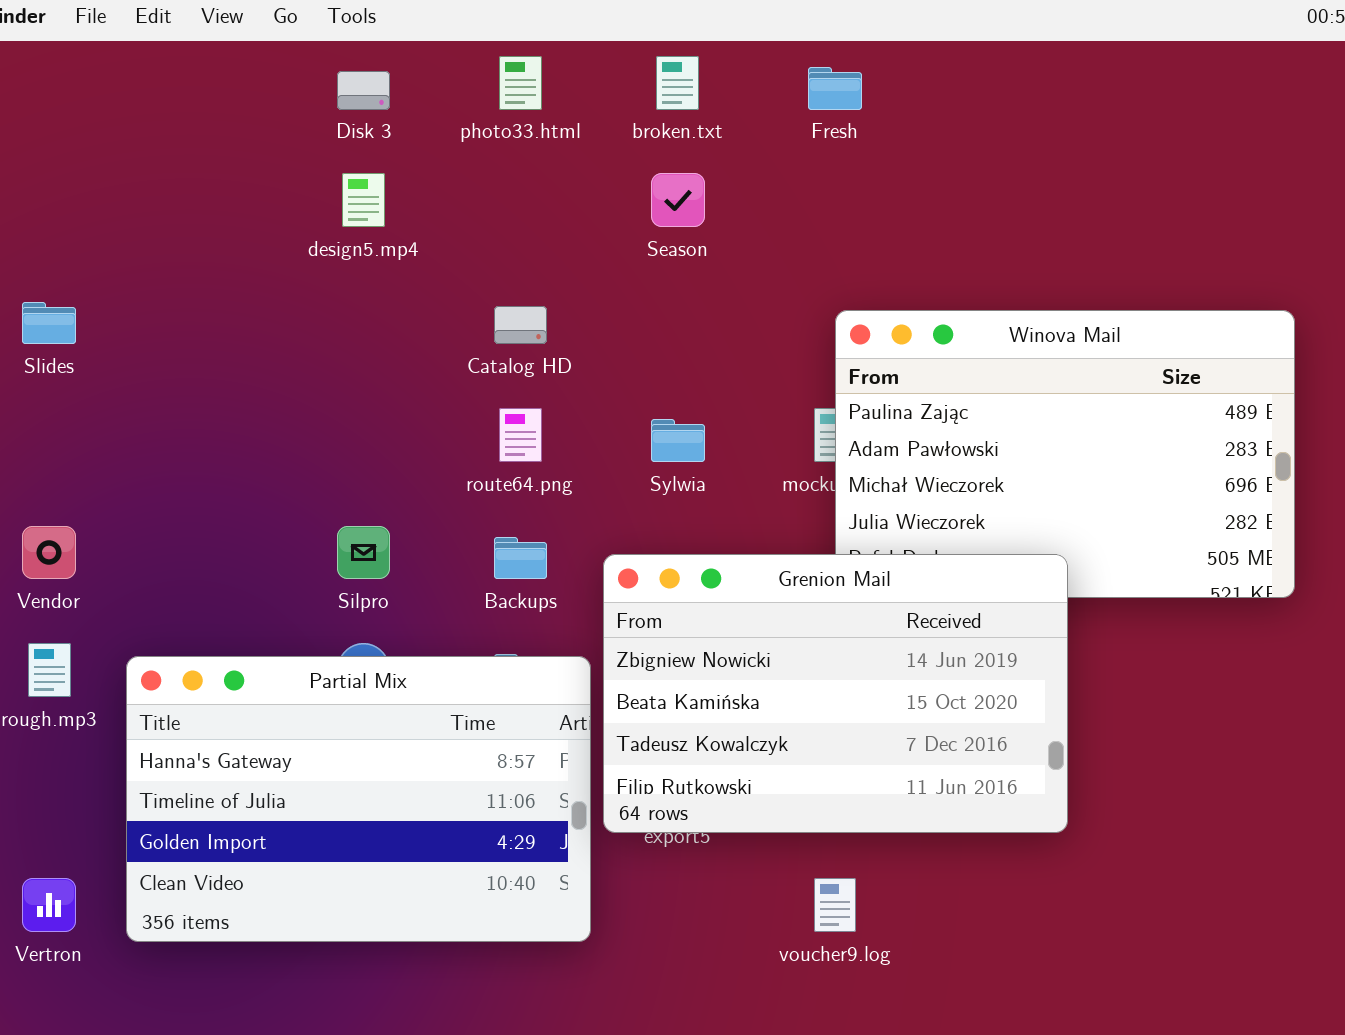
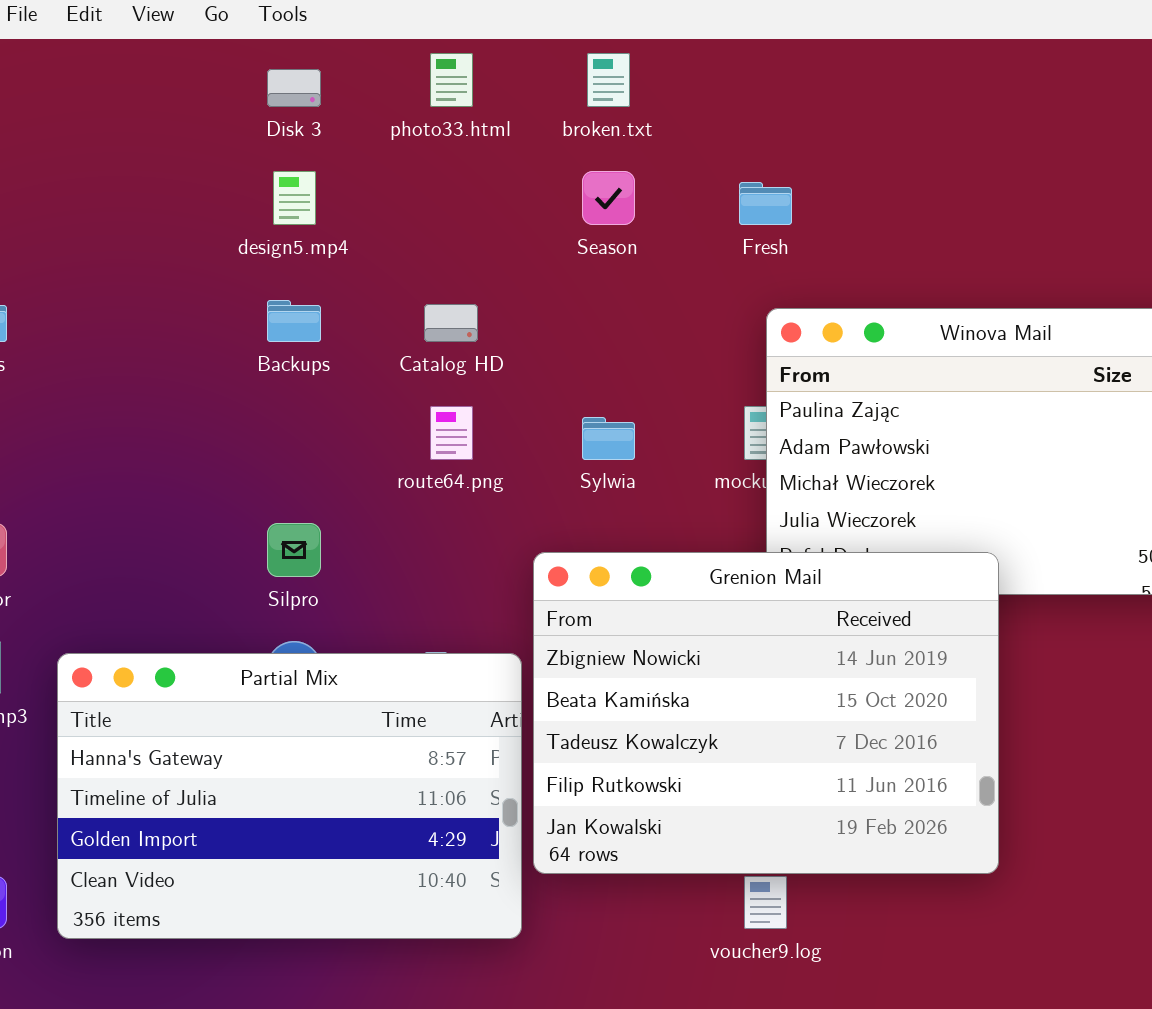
Fresh: [808,67,862,110] -> [739,182,792,225], moved
Backups: [494,537,547,579] -> [267,300,321,342], moved
Grenion Mail: [603,554,1068,833] -> [533,552,999,874], resized

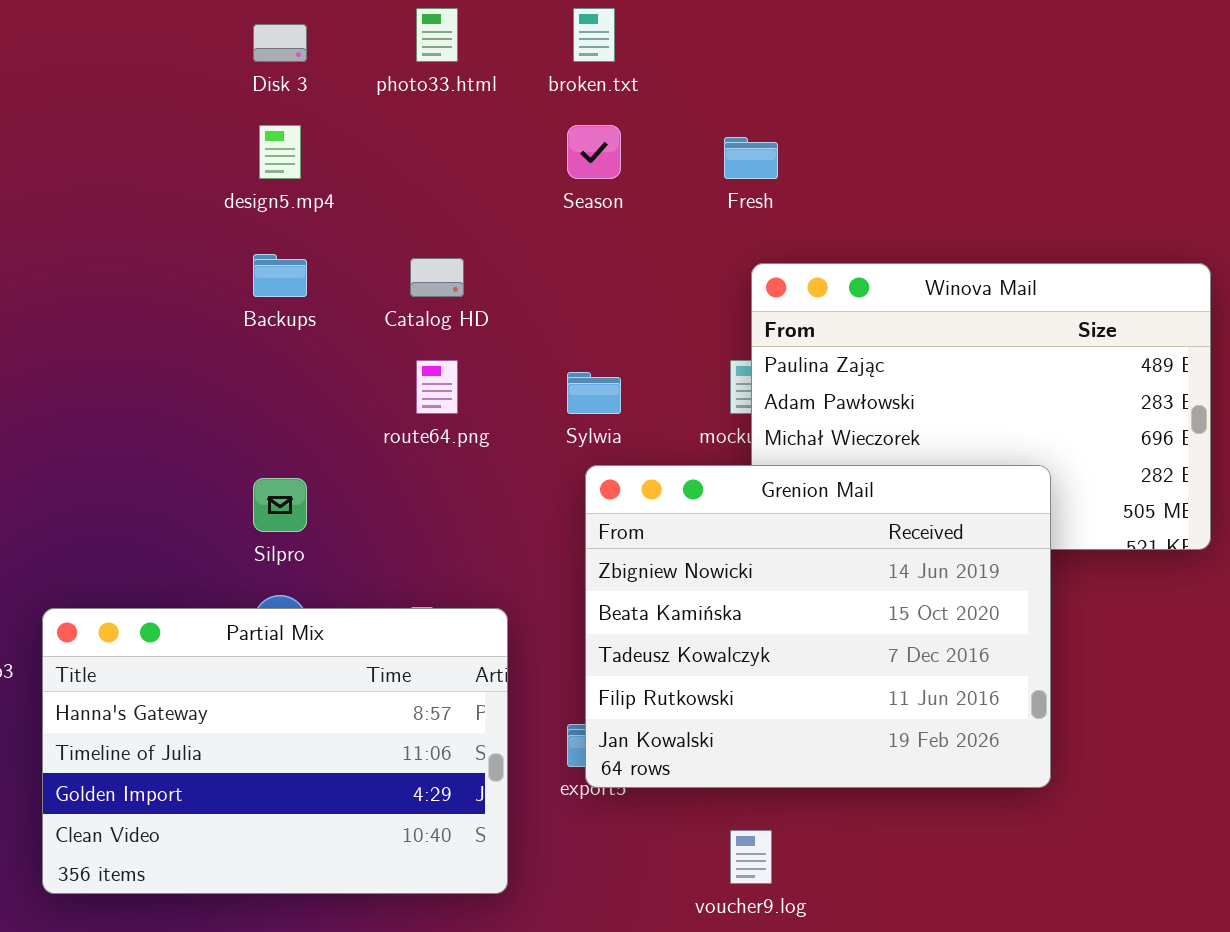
Grenion Mail: [533,552,999,874] -> [585,465,1051,788], moved

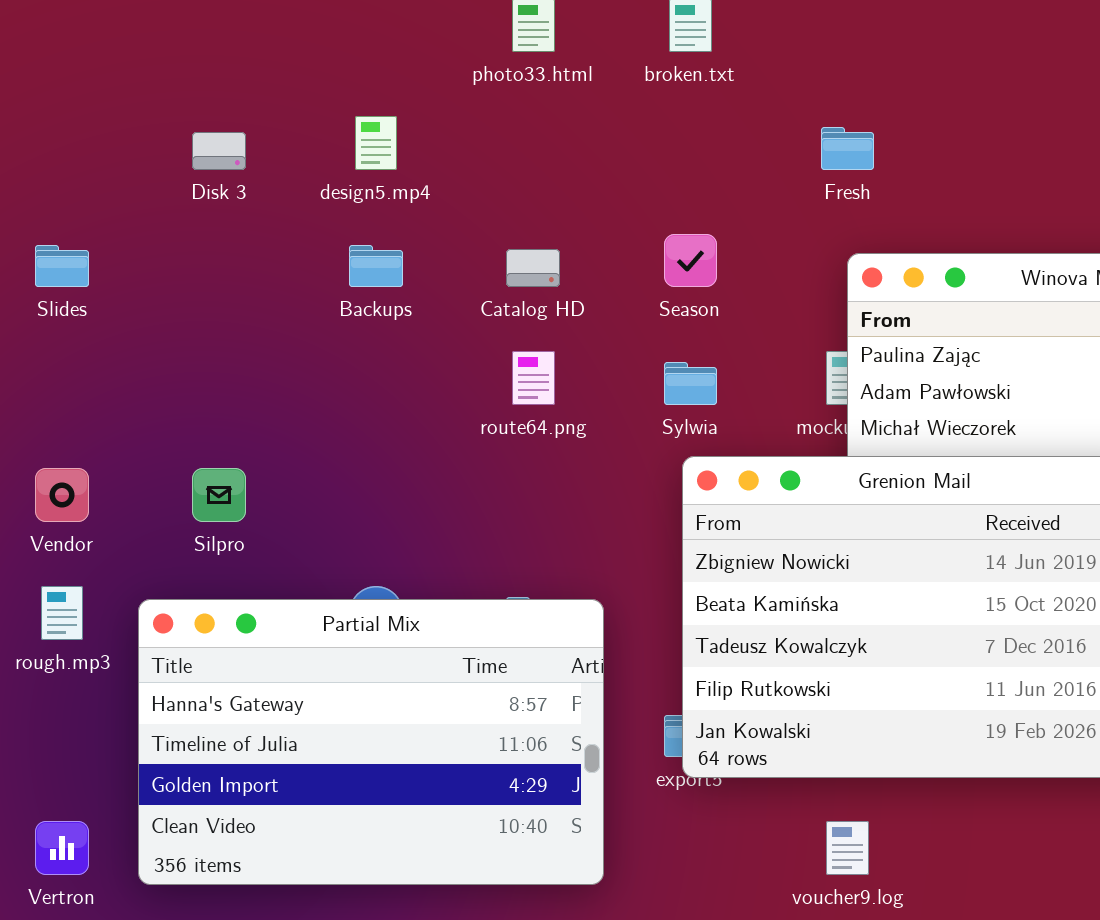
Disk 3: [253,24,307,62] -> [192,132,246,170], moved
Season: [567,125,621,179] -> [664,234,717,287], moved
Silpro: [253,478,307,532] -> [192,468,246,522], moved

